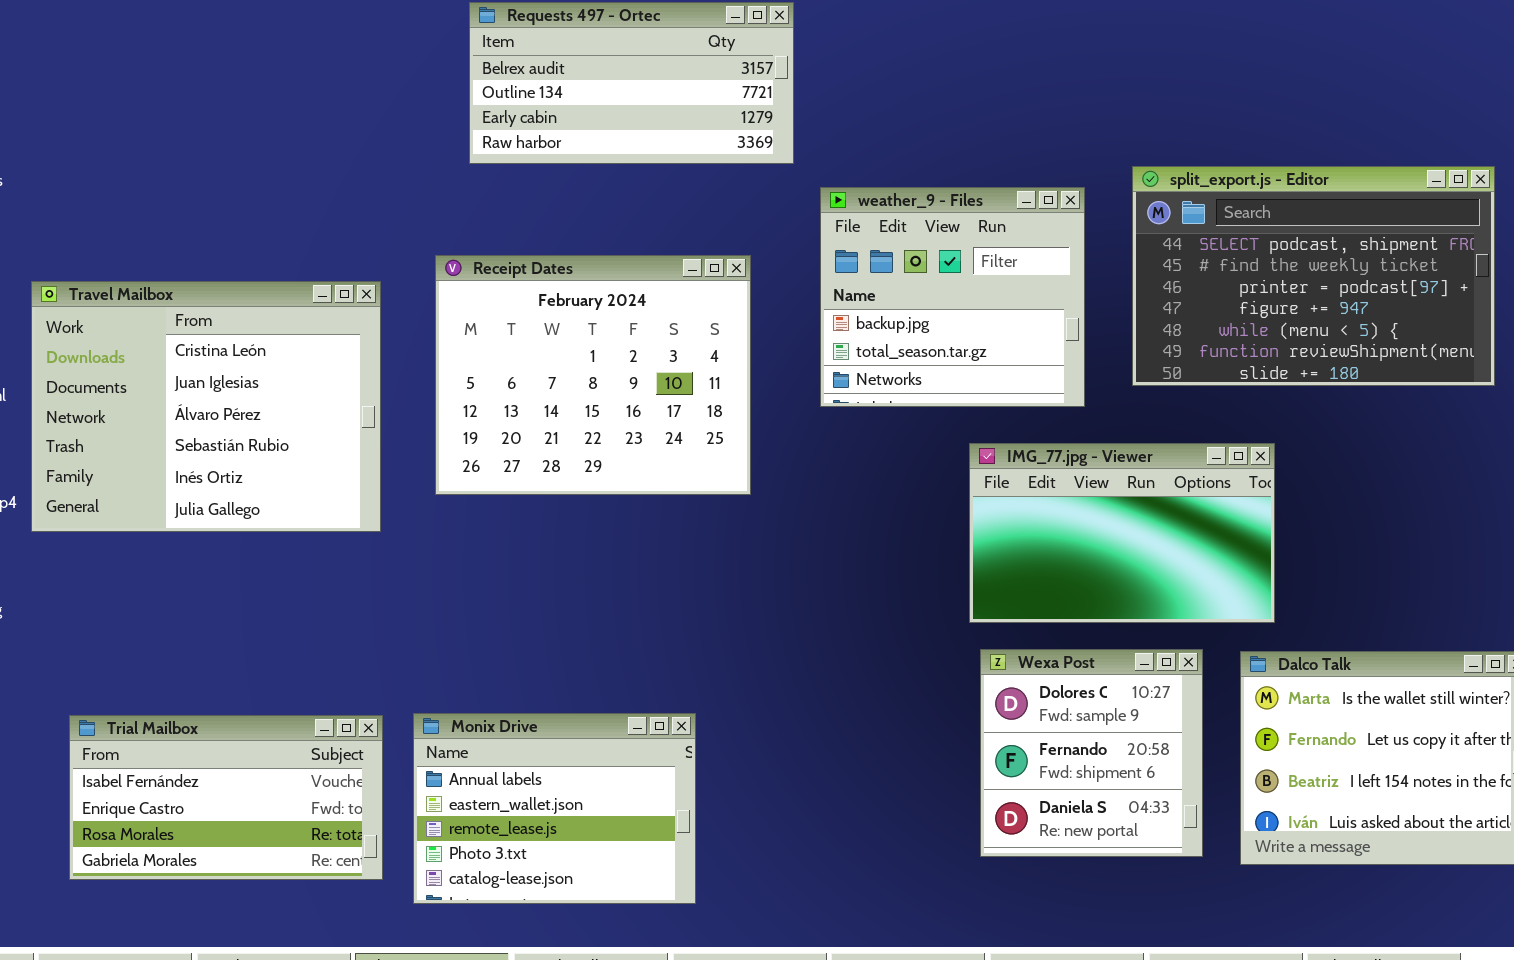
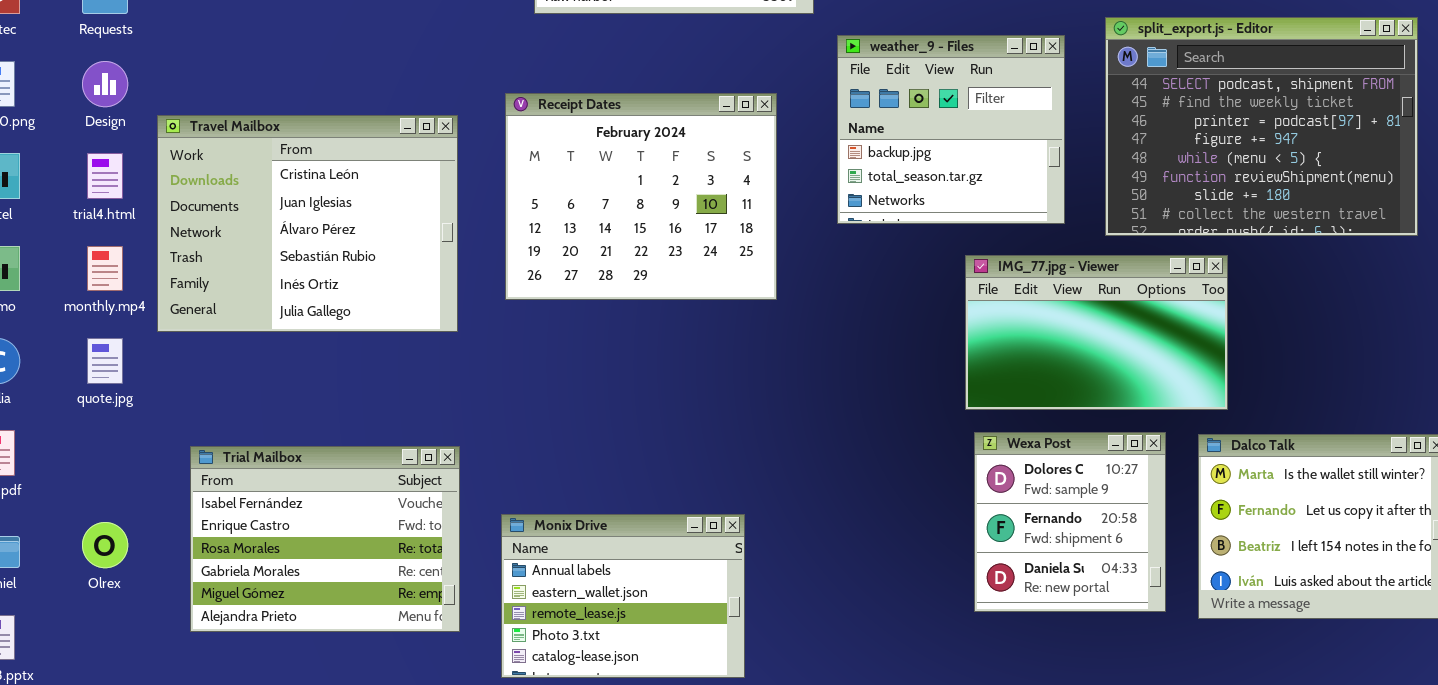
split_export.js - Editor: [1132,166,1495,386] -> [1105,17,1418,236], resized
Monix Drive: [413,713,696,904] -> [501,514,745,678], moved
Trial Mailbox: [69,715,383,880] -> [190,446,460,632], resized

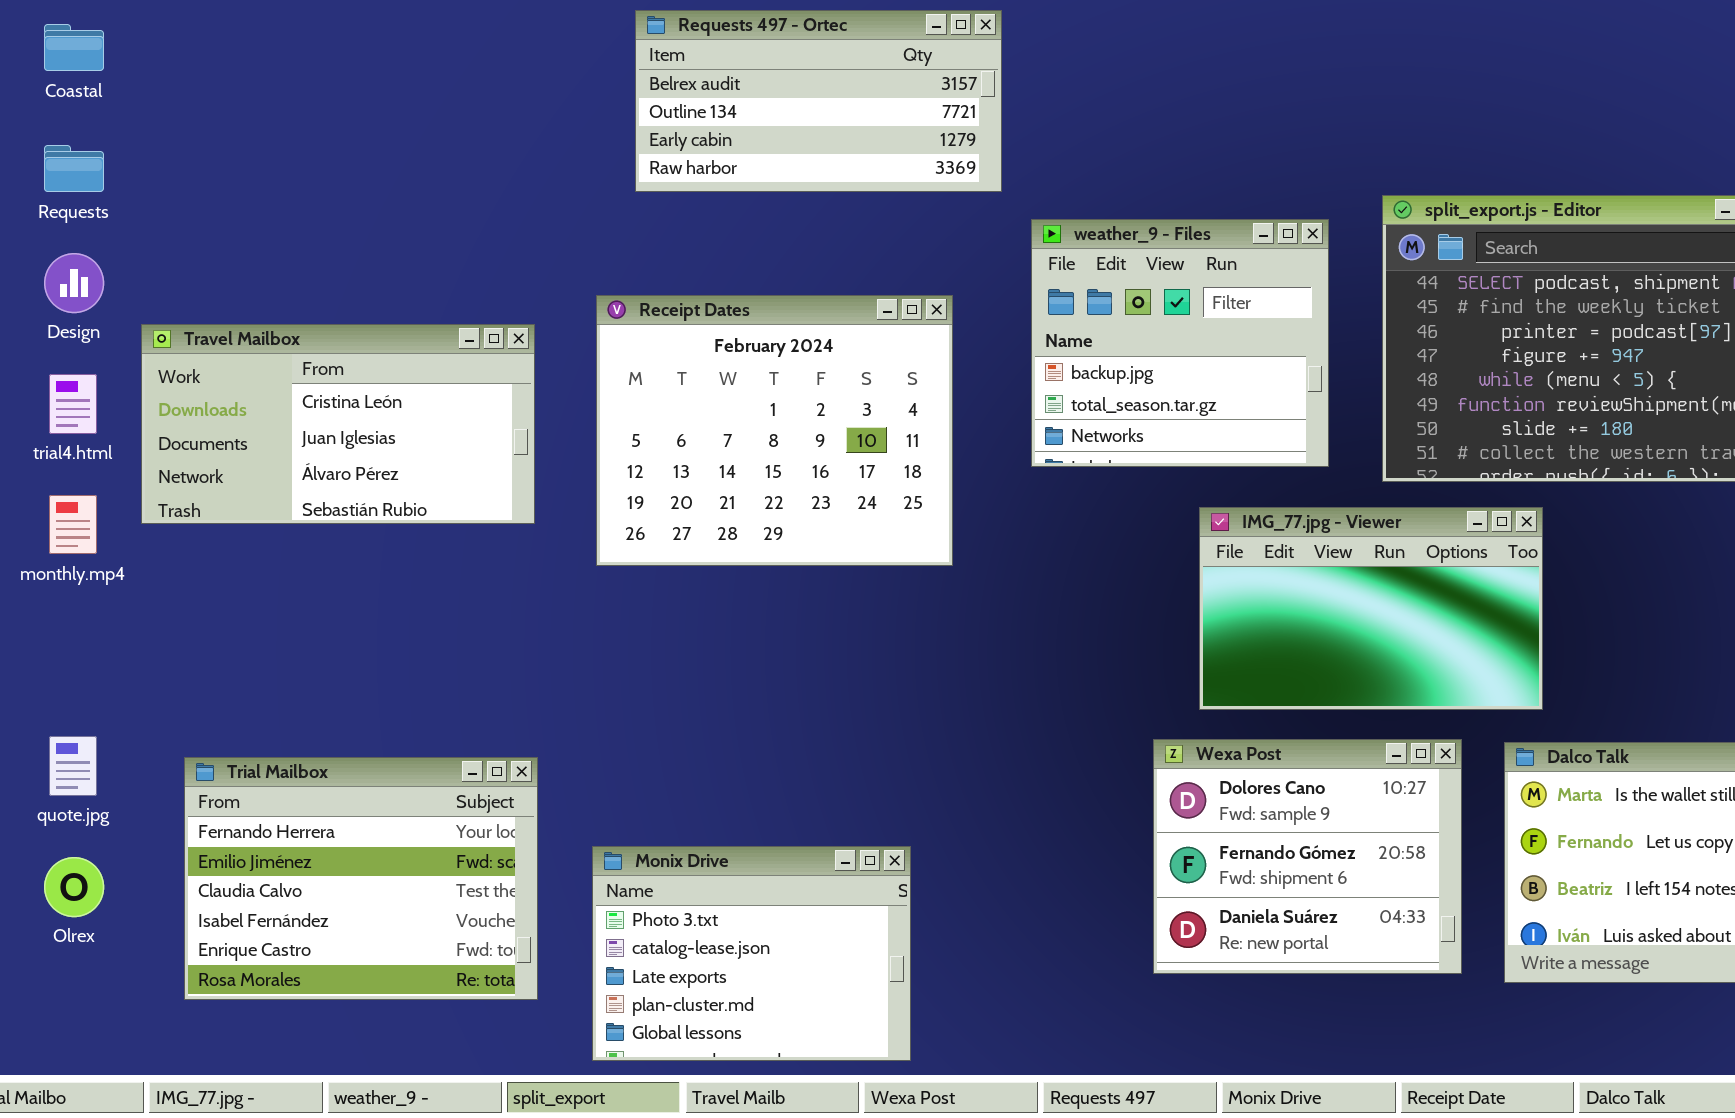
Travel Mailbox: [157,115,458,332] -> [141,324,535,524], resized
quote.jpg: [87,338,123,384] -> [49,736,97,796], moved
Wexa Post: [974,432,1166,612] -> [1153,739,1462,974], resized
Trial Mailbox: [190,446,460,632] -> [184,757,538,1000], scrolled up 3 rows
Monix Drive: [501,514,745,678] -> [592,846,911,1061], scrolled down 3 rows

